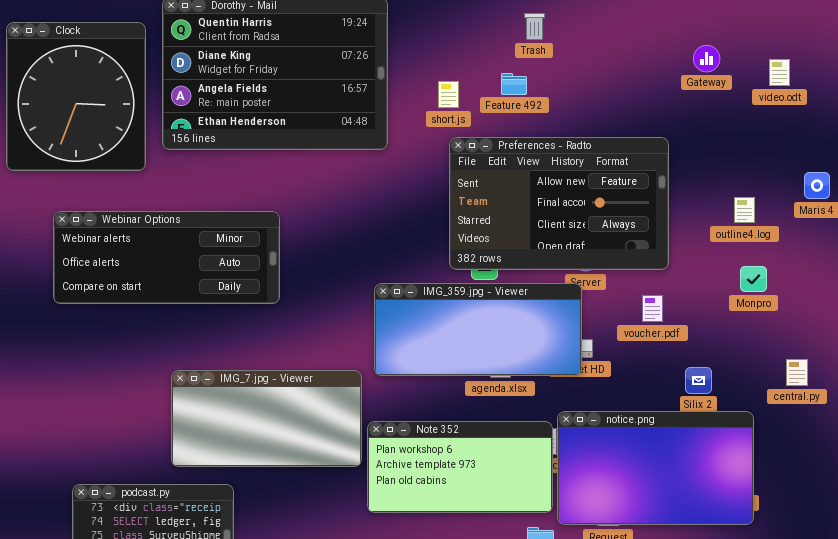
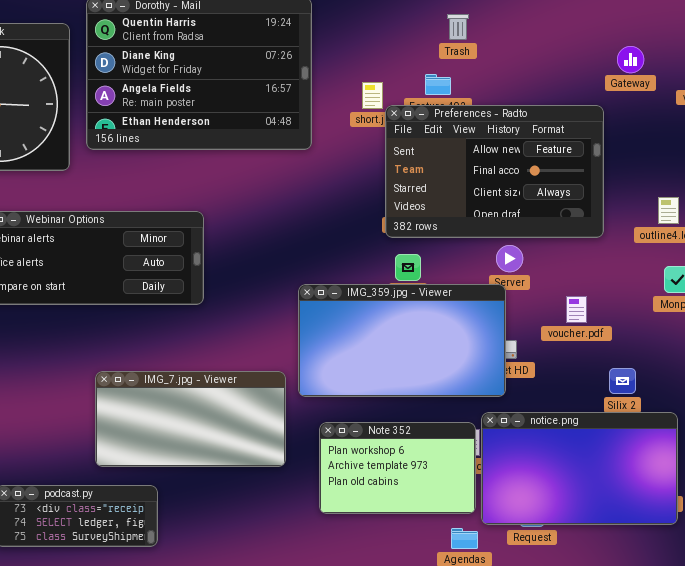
Preferences - Radto: [449,137,669,270] -> [385,105,604,238], moved
IMG_359.jpg - Viewer: [374,283,582,376] -> [298,284,506,397], resized
Note 352: [367,421,553,513] -> [319,422,476,514], resized

